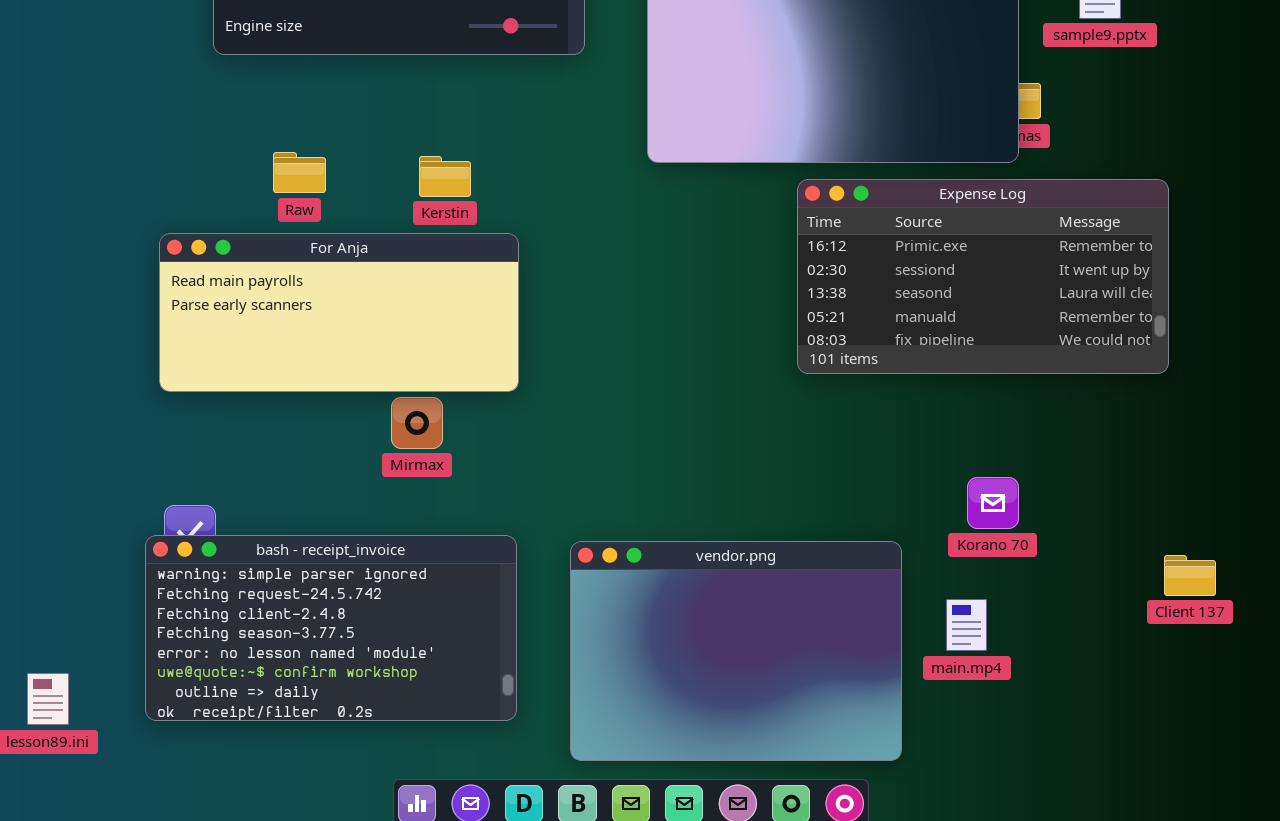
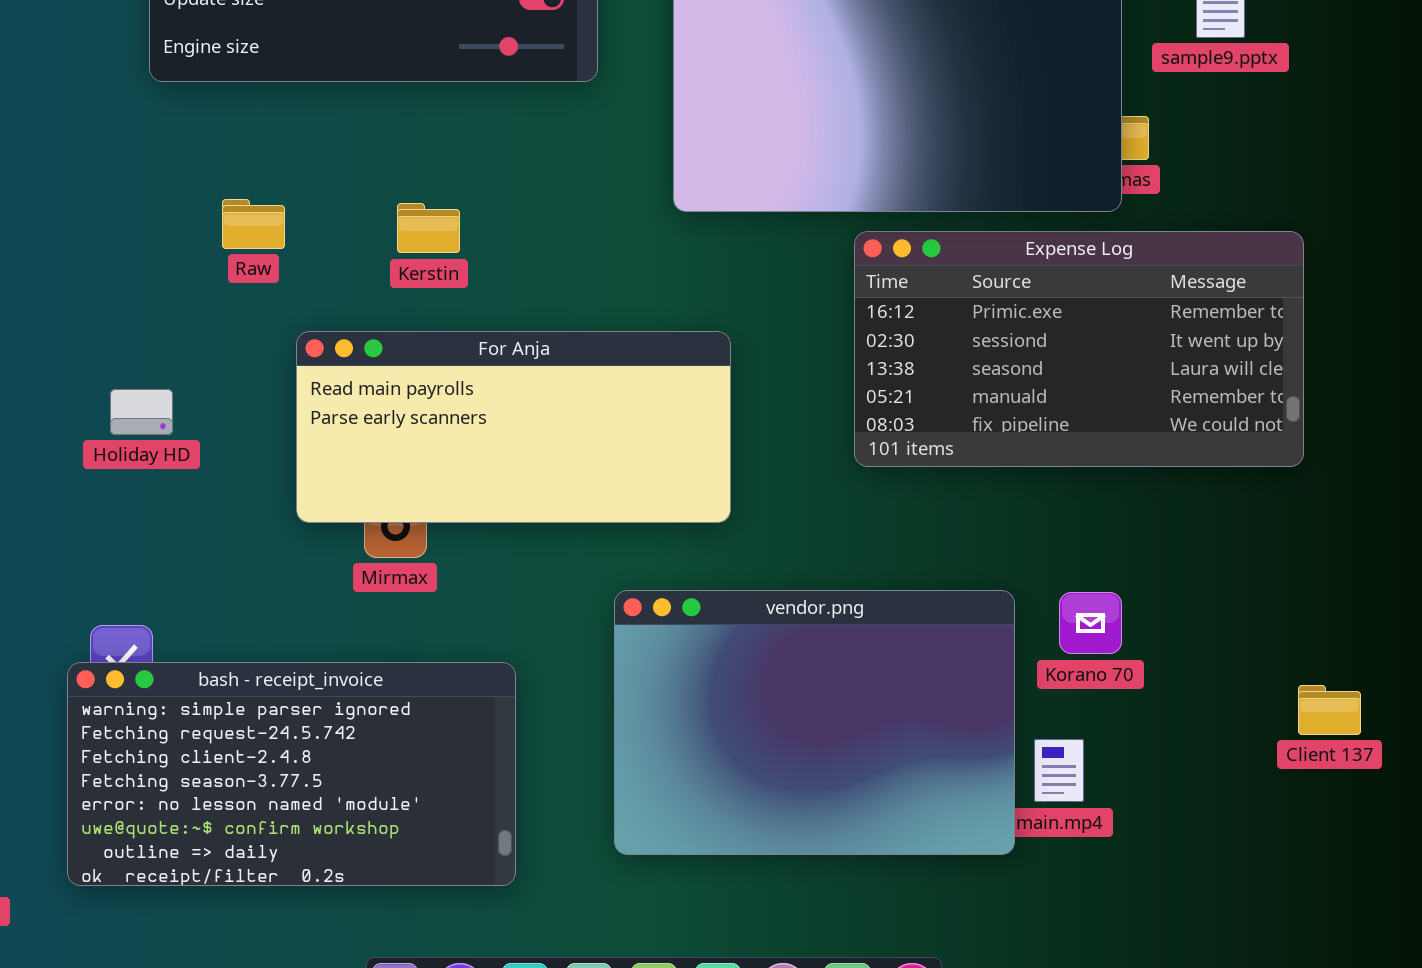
For Anja: [159,233,519,392] -> [296,331,731,523], moved
vendor.png: [570,541,902,761] -> [614,590,1015,855], moved

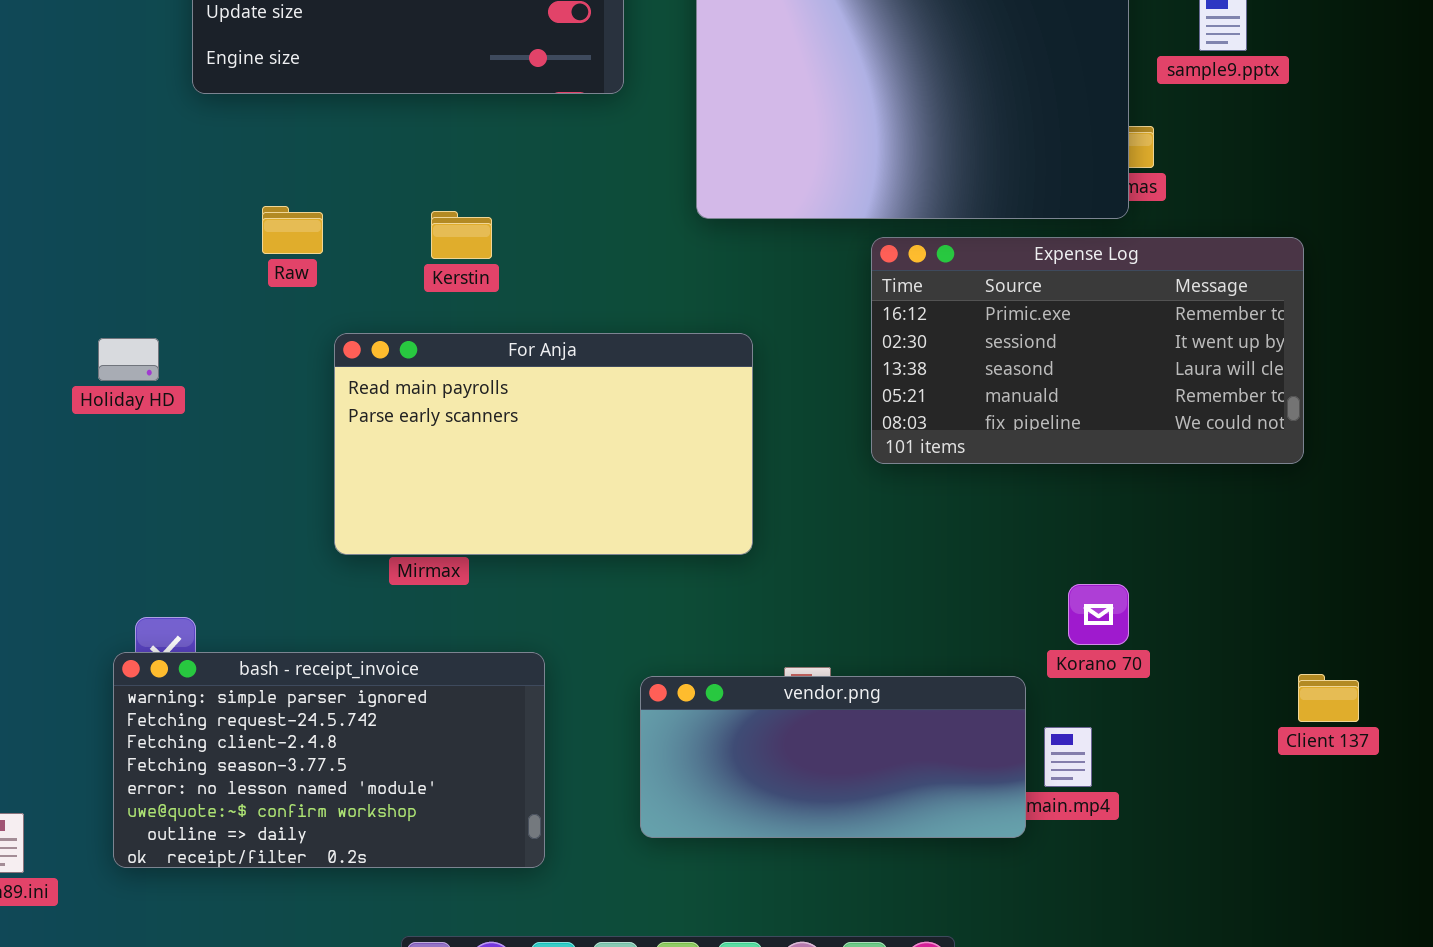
For Anja: [296,331,731,523] -> [334,333,753,555], resized
Holiday HD: [110,389,173,435] -> [98,338,159,381], moved
vendor.png: [614,590,1015,855] -> [640,676,1026,838], resized

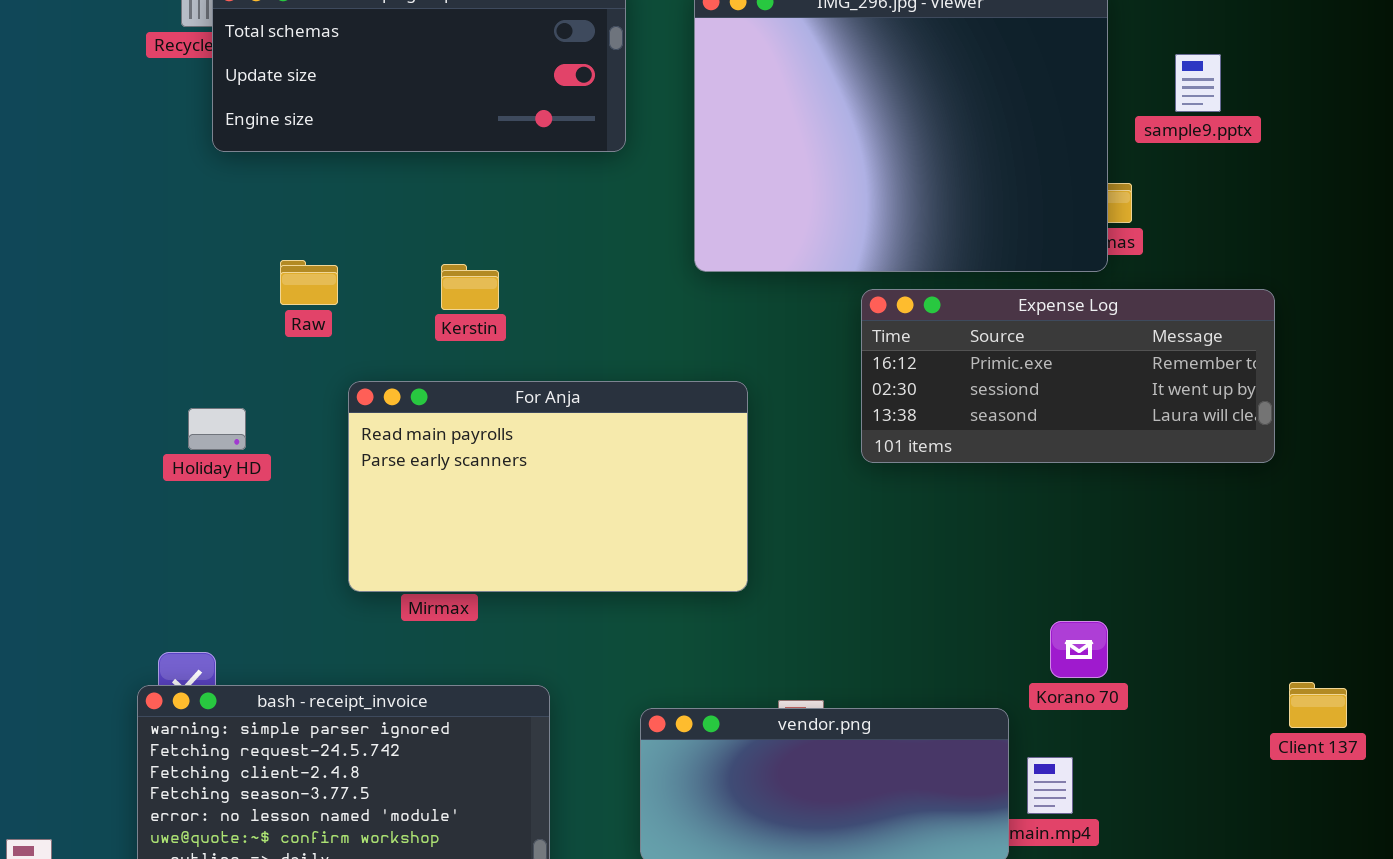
Expense Log: [871,237,1304,464] -> [861,289,1275,463], resized
Holiday HD: [98,338,159,381] -> [188,408,246,450], moved
Client 137: [1298,674,1359,722] -> [1289,682,1347,728], moved

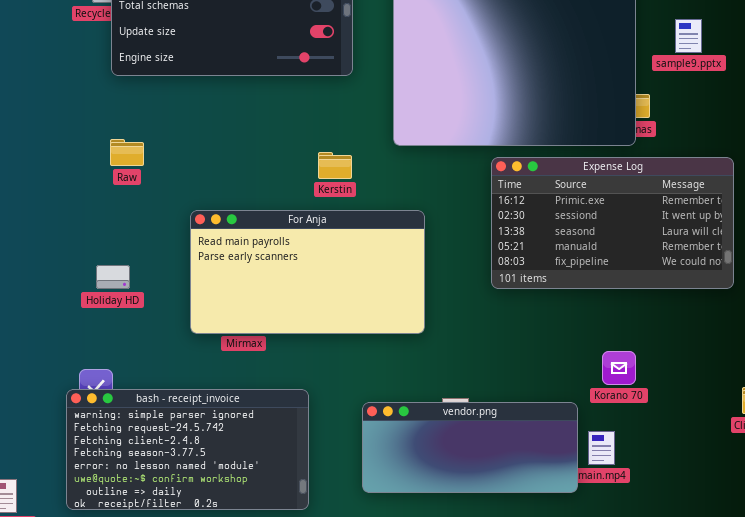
Raw: [280,260,338,305] -> [110,139,144,166], moved
Kerstin: [441,264,499,310] -> [318,152,352,179], moved
Expense Log: [861,289,1275,463] -> [491,157,734,289], resized
Holiday HD: [188,408,246,450] -> [96,265,130,289], moved

